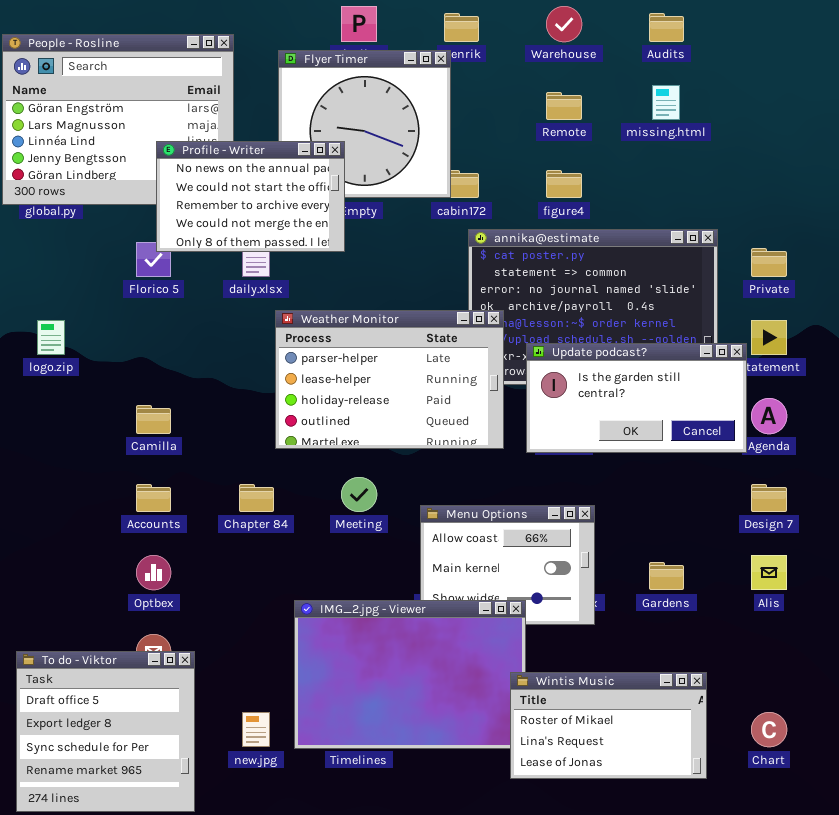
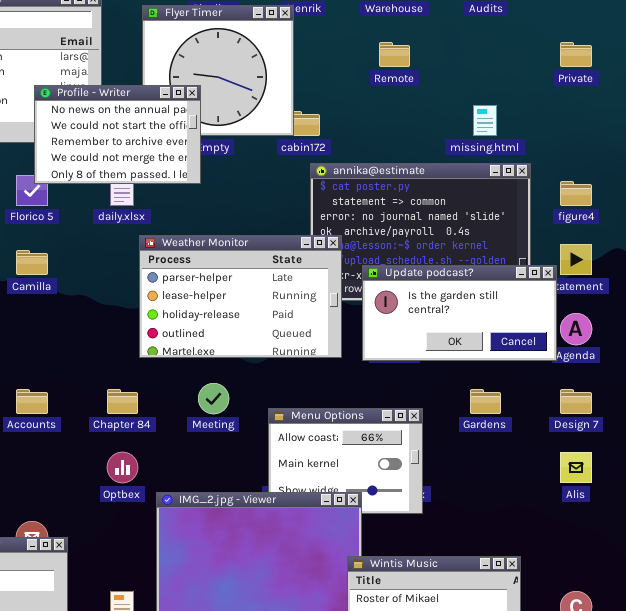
missing.html: [652,85,680,120] -> [473,105,497,136], moved
figure4: [546,170,582,198] -> [560,181,592,206], moved
Private: [751,248,787,277] -> [560,42,592,67], moved
Camilla: [136,405,171,434] -> [16,250,48,275], moved
Optbex: [136,555,171,590] -> [107,452,138,483], moved
Gardens: [649,562,684,590] -> [470,389,501,414], moved

